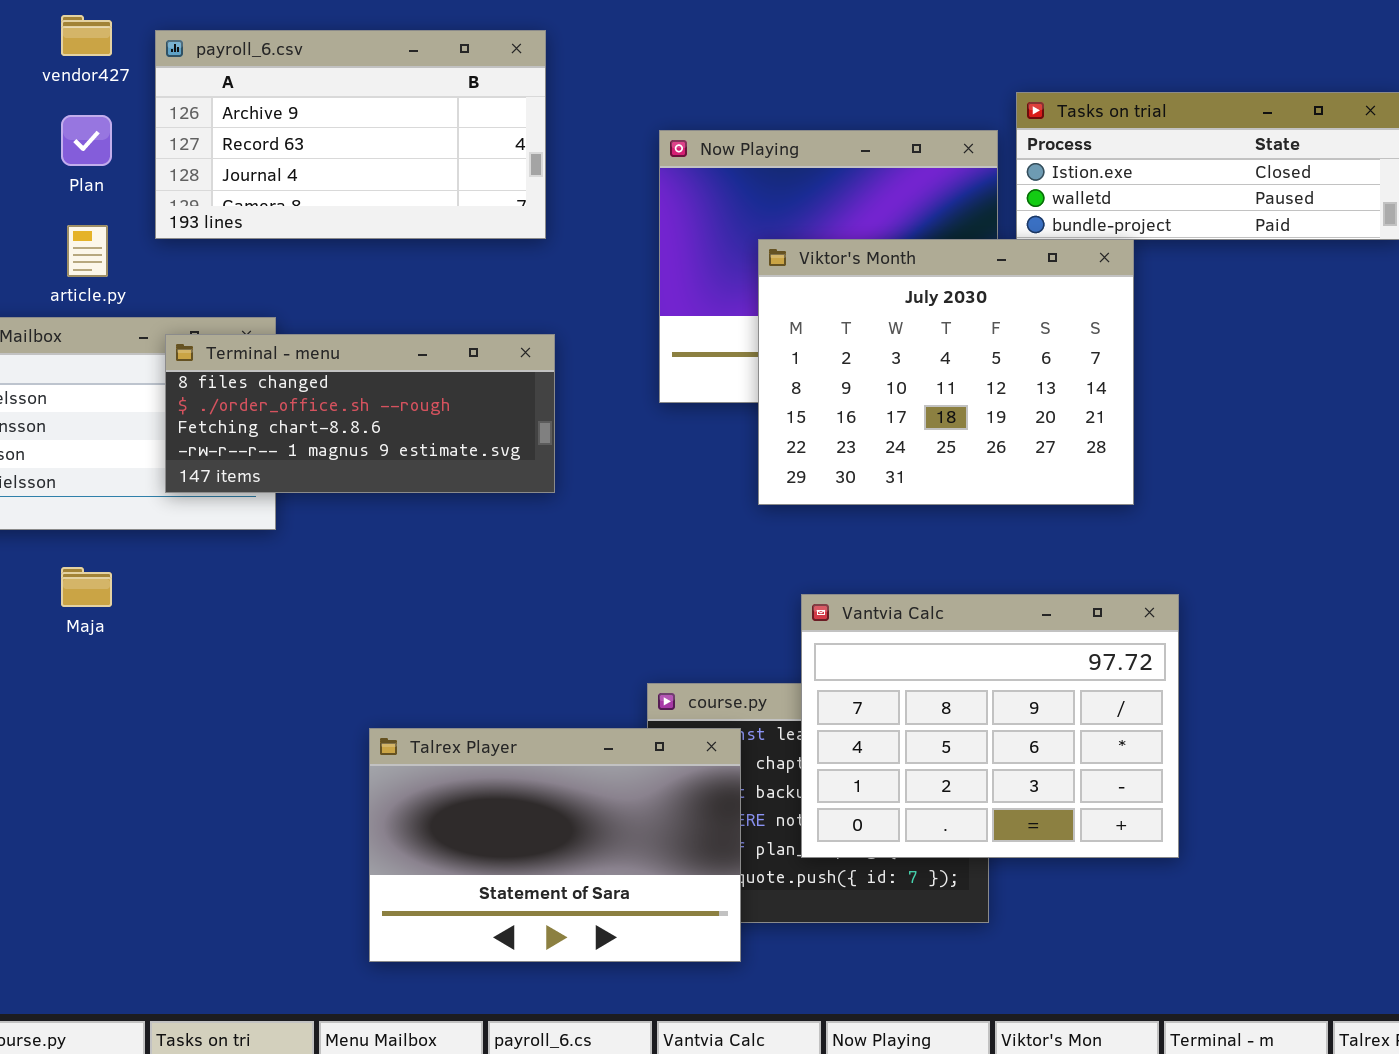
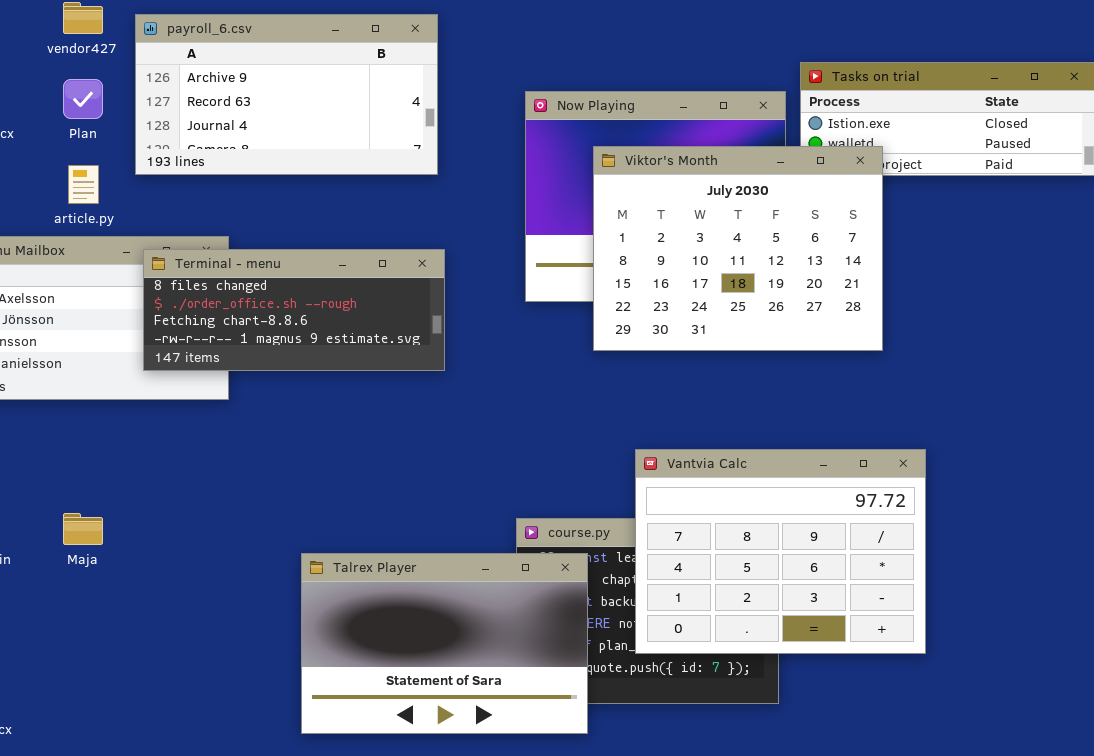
Viktor's Month: [758,239,1134,505] -> [593,146,883,351], moved
Maja: [61,567,112,607] -> [63,513,103,545], moved

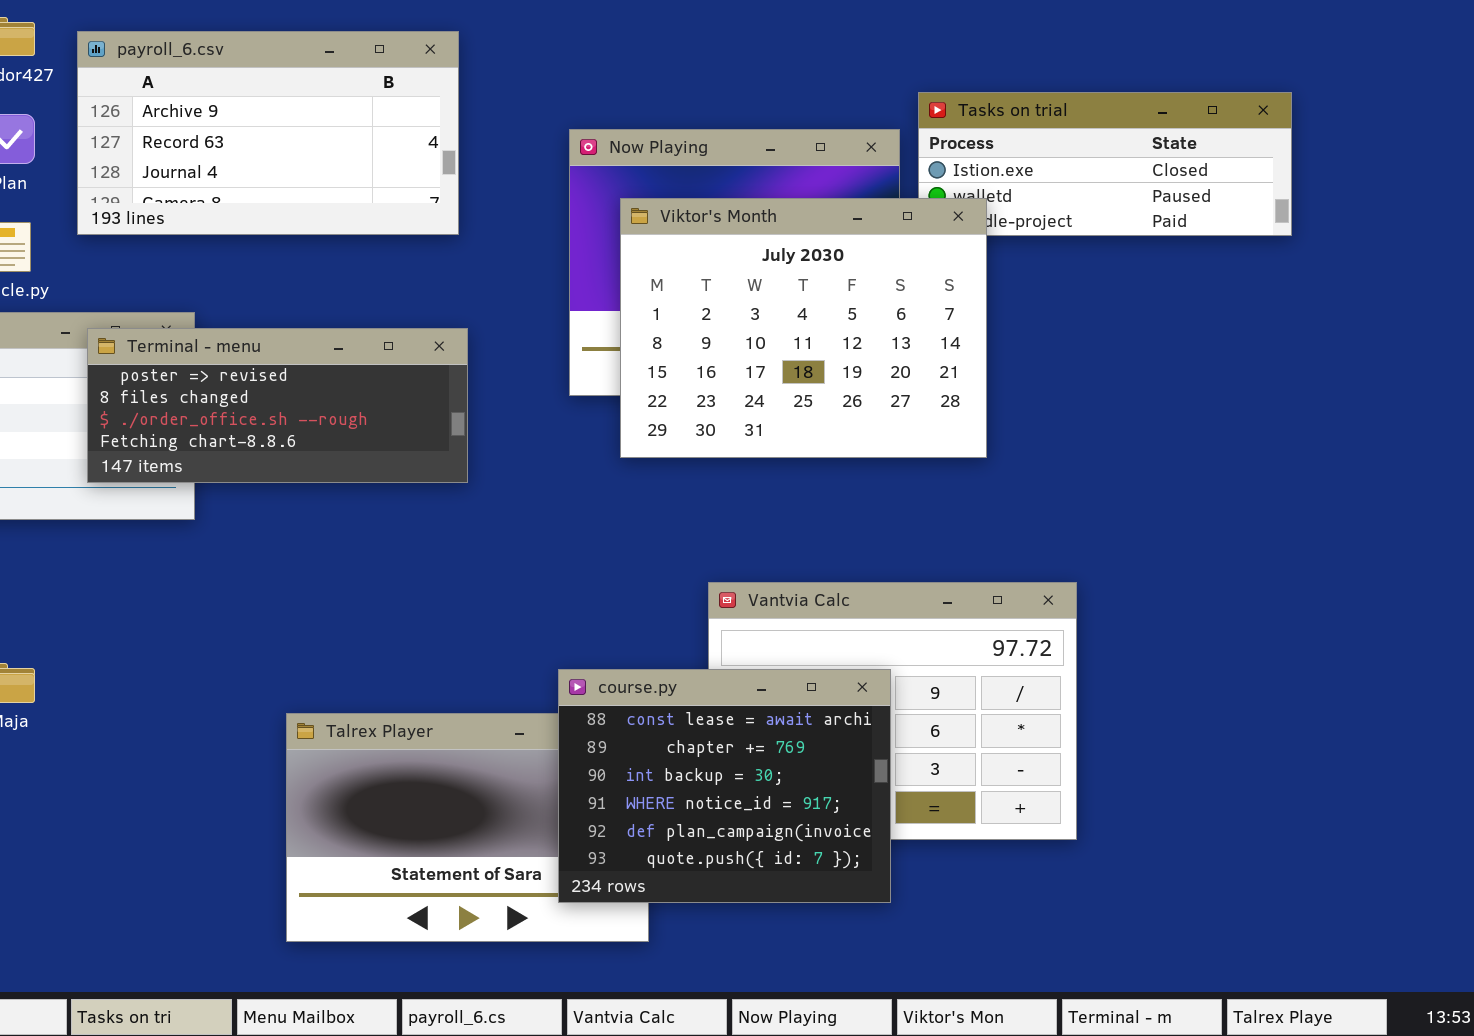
Viktor's Month: [593,146,883,351] -> [620,198,987,458], moved
Terminal - menu: [143,249,445,371] -> [87,328,468,483], scrolled up 1 row
course.py: [516,518,779,704] -> [558,669,891,903], raised

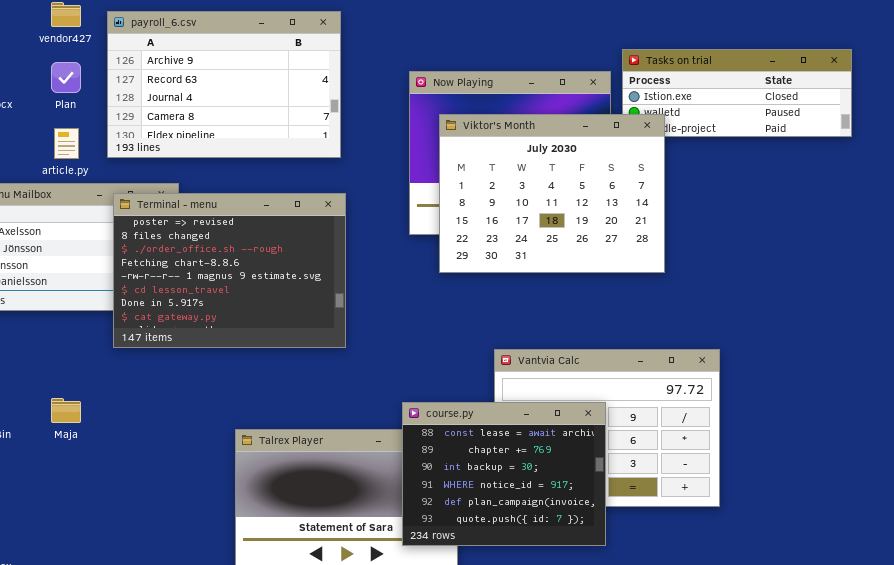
payroll_6.csv: [77,31,459,235] -> [107,11,341,158], resized
Terminal - menu: [87,328,468,483] -> [113,193,346,348], resized

